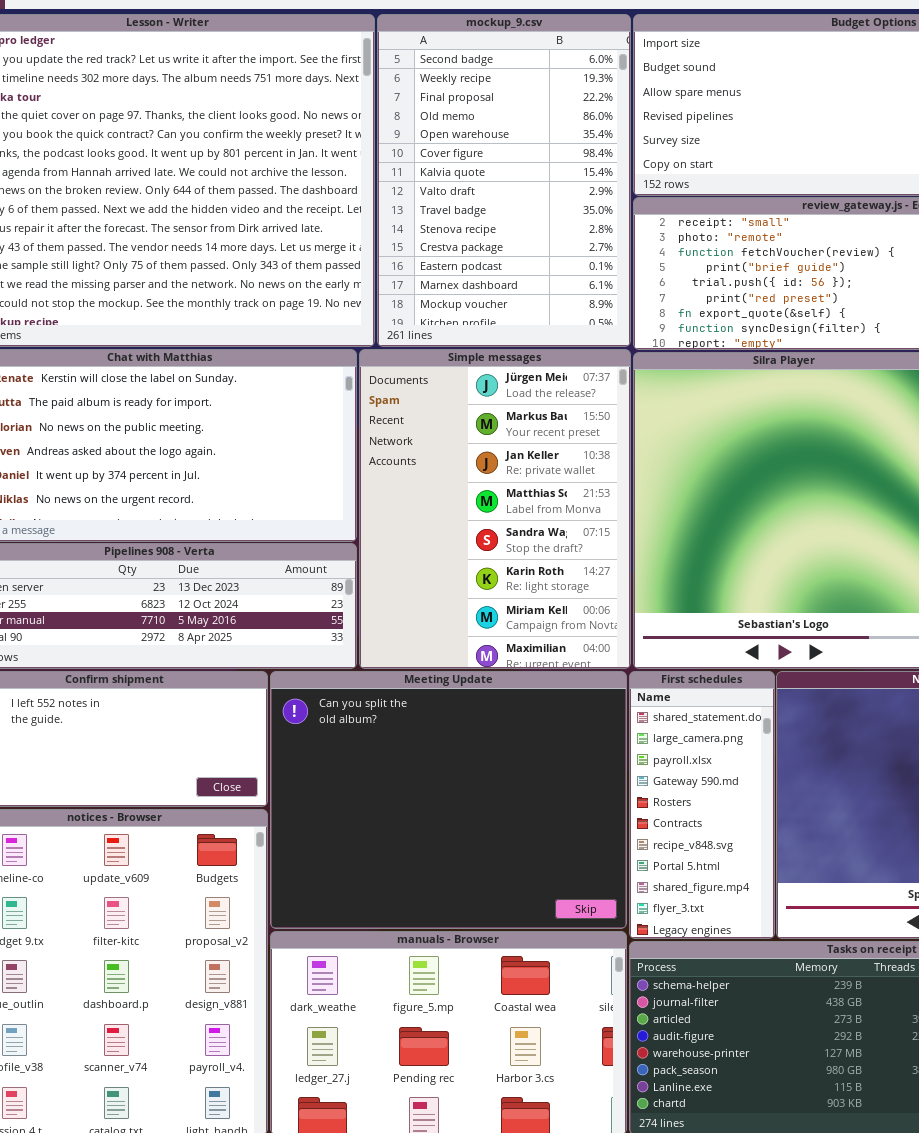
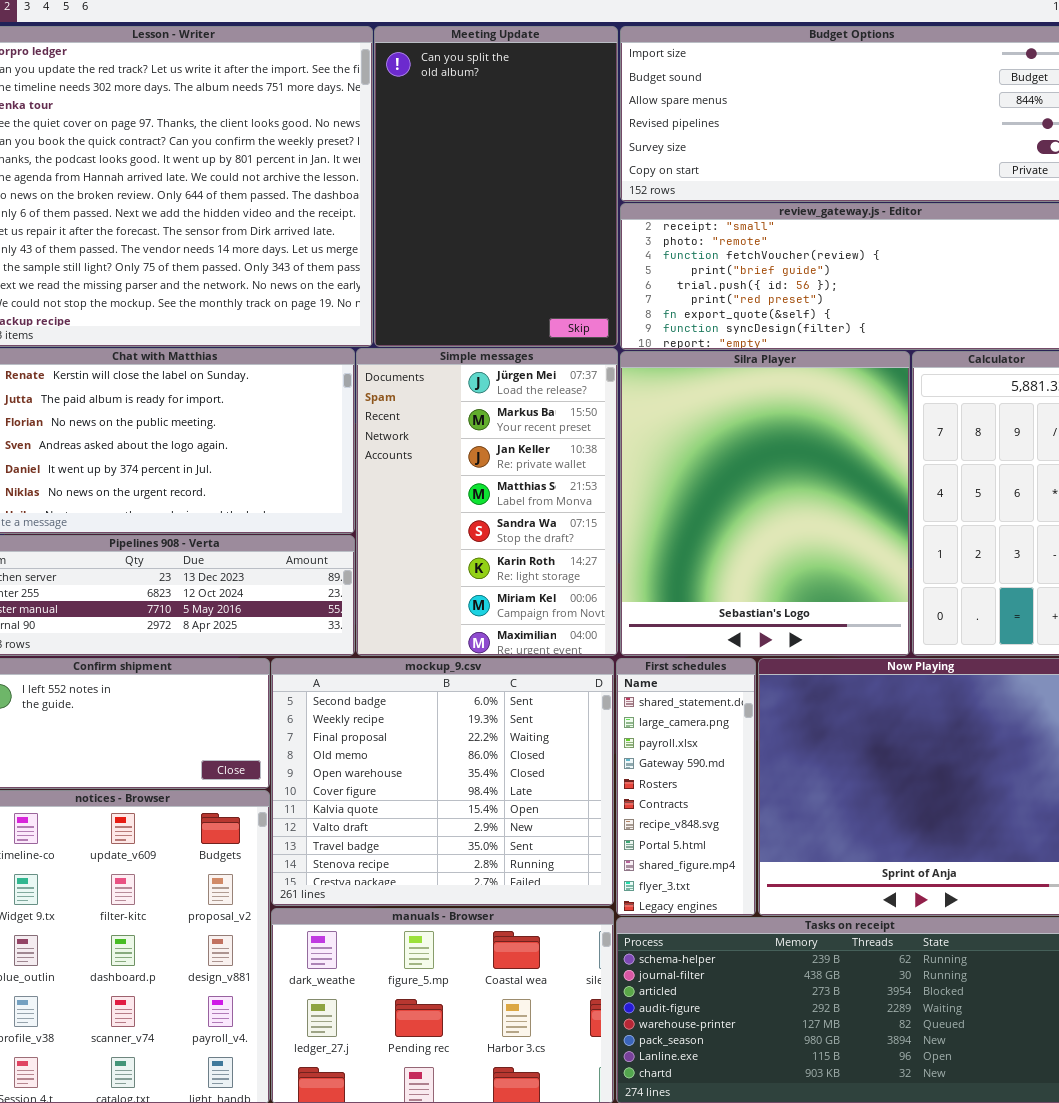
mockup_9.csv: [377,14,631,347] -> [271,658,614,906], moved, resized
Meeting Update: [270,671,627,929] -> [374,26,618,347], moved, resized

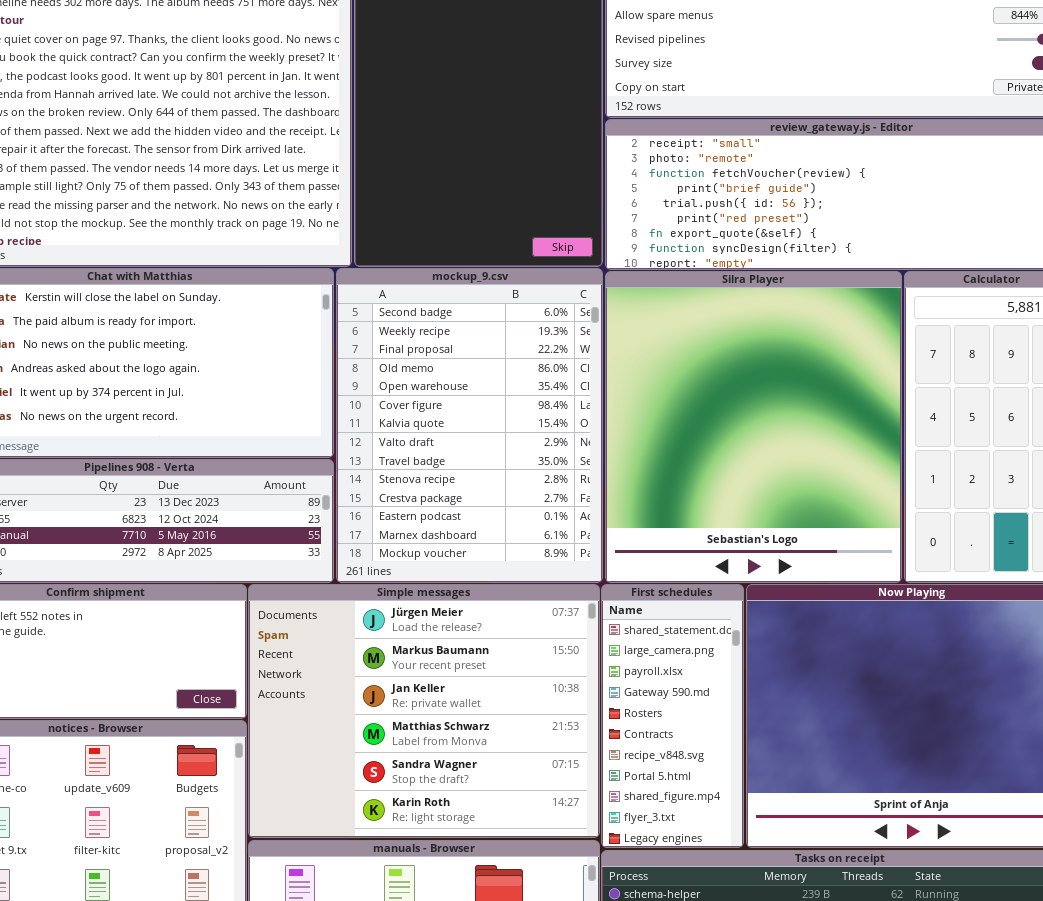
Simple messages: [356,348,618,656] -> [248,584,600,838], moved, resized
mockup_9.csv: [271,658,614,906] -> [336,268,603,583], moved, resized

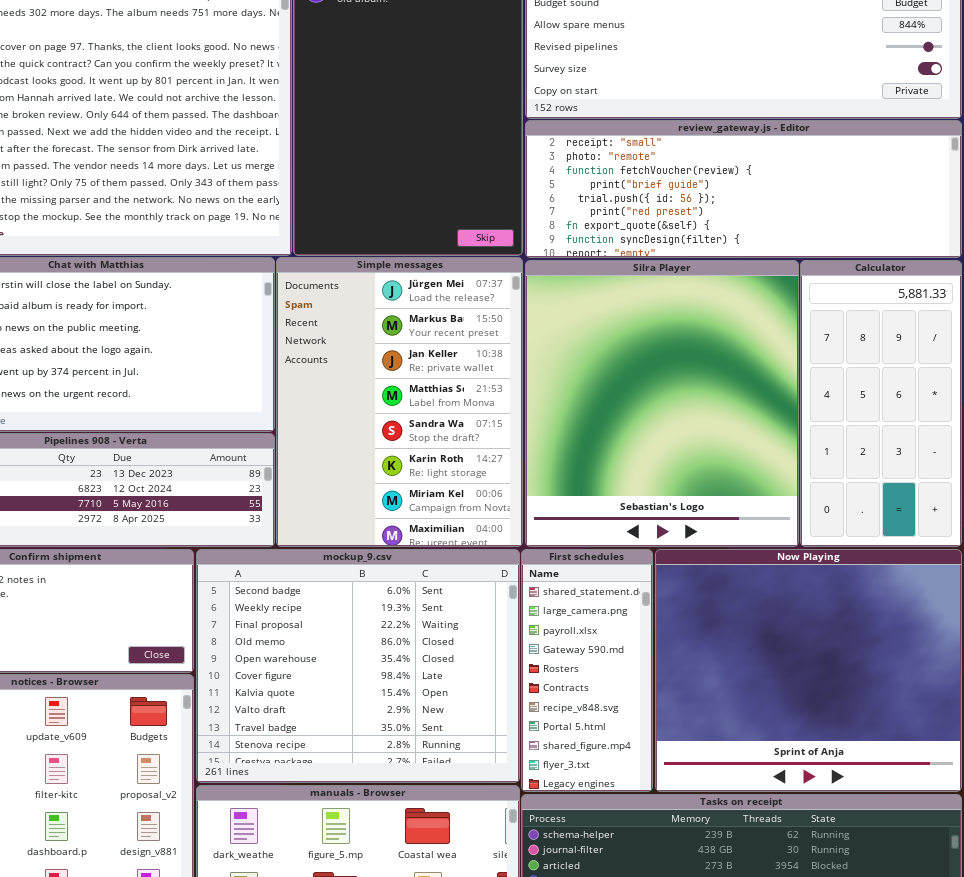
mockup_9.csv: [336,268,603,583] -> [196,549,520,783], moved, resized
Simple messages: [248,584,600,838] -> [276,257,523,547], moved, resized

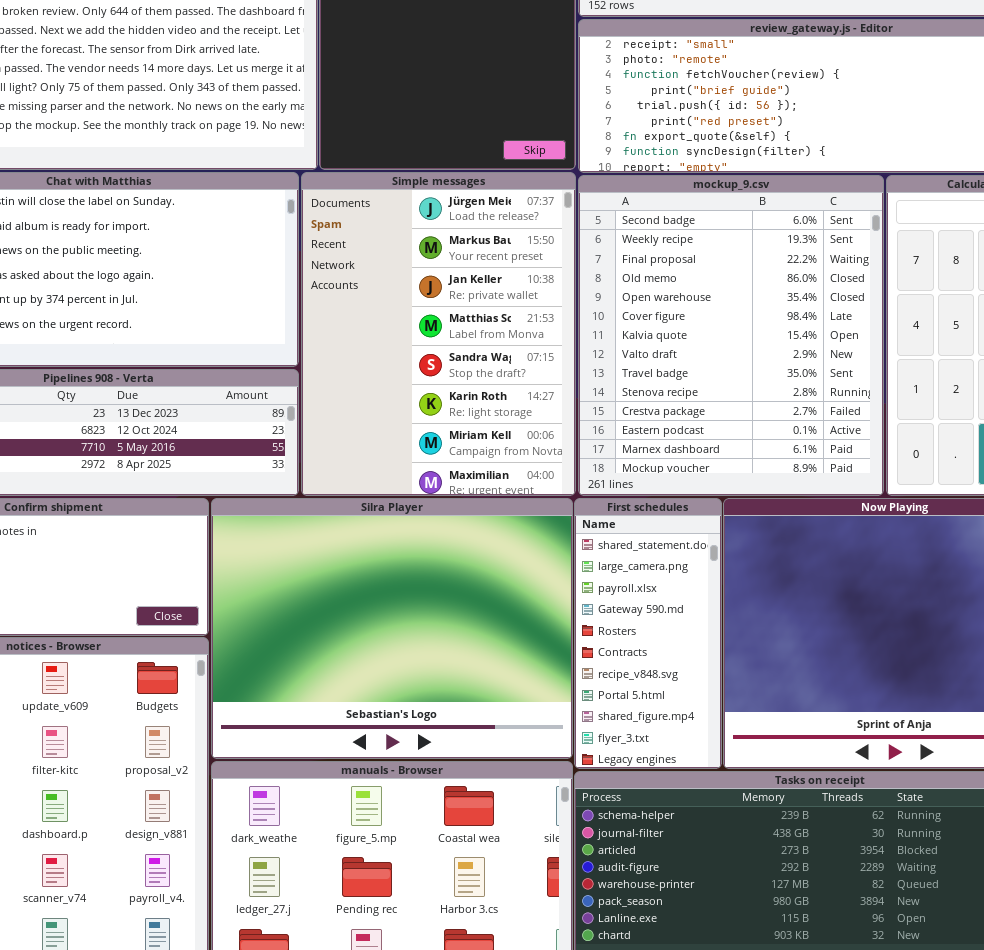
Silra Player: [525,260,799,547] -> [211,498,573,759], moved, resized
mockup_9.csv: [196,549,520,783] -> [578,175,884,496], moved, resized

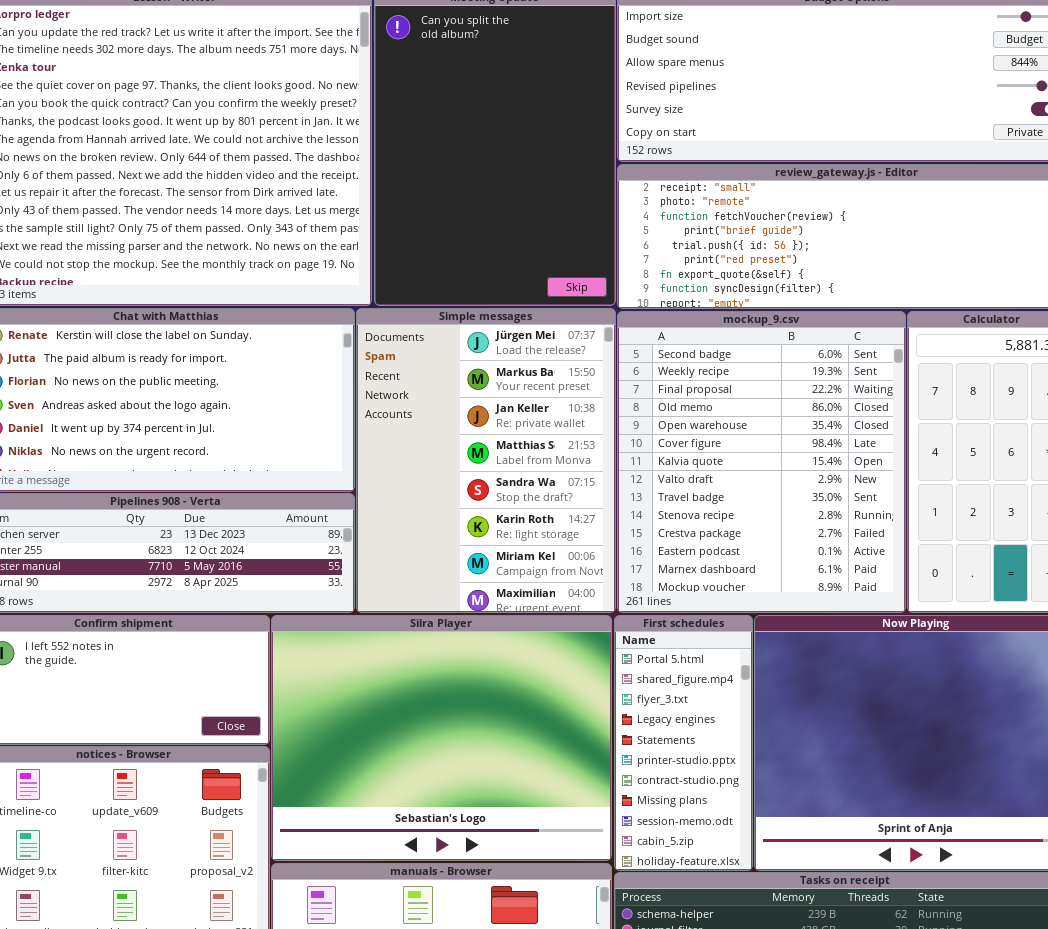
First schedules: [574,498,722,769] -> [614,615,753,871], scrolled down 7 rows

